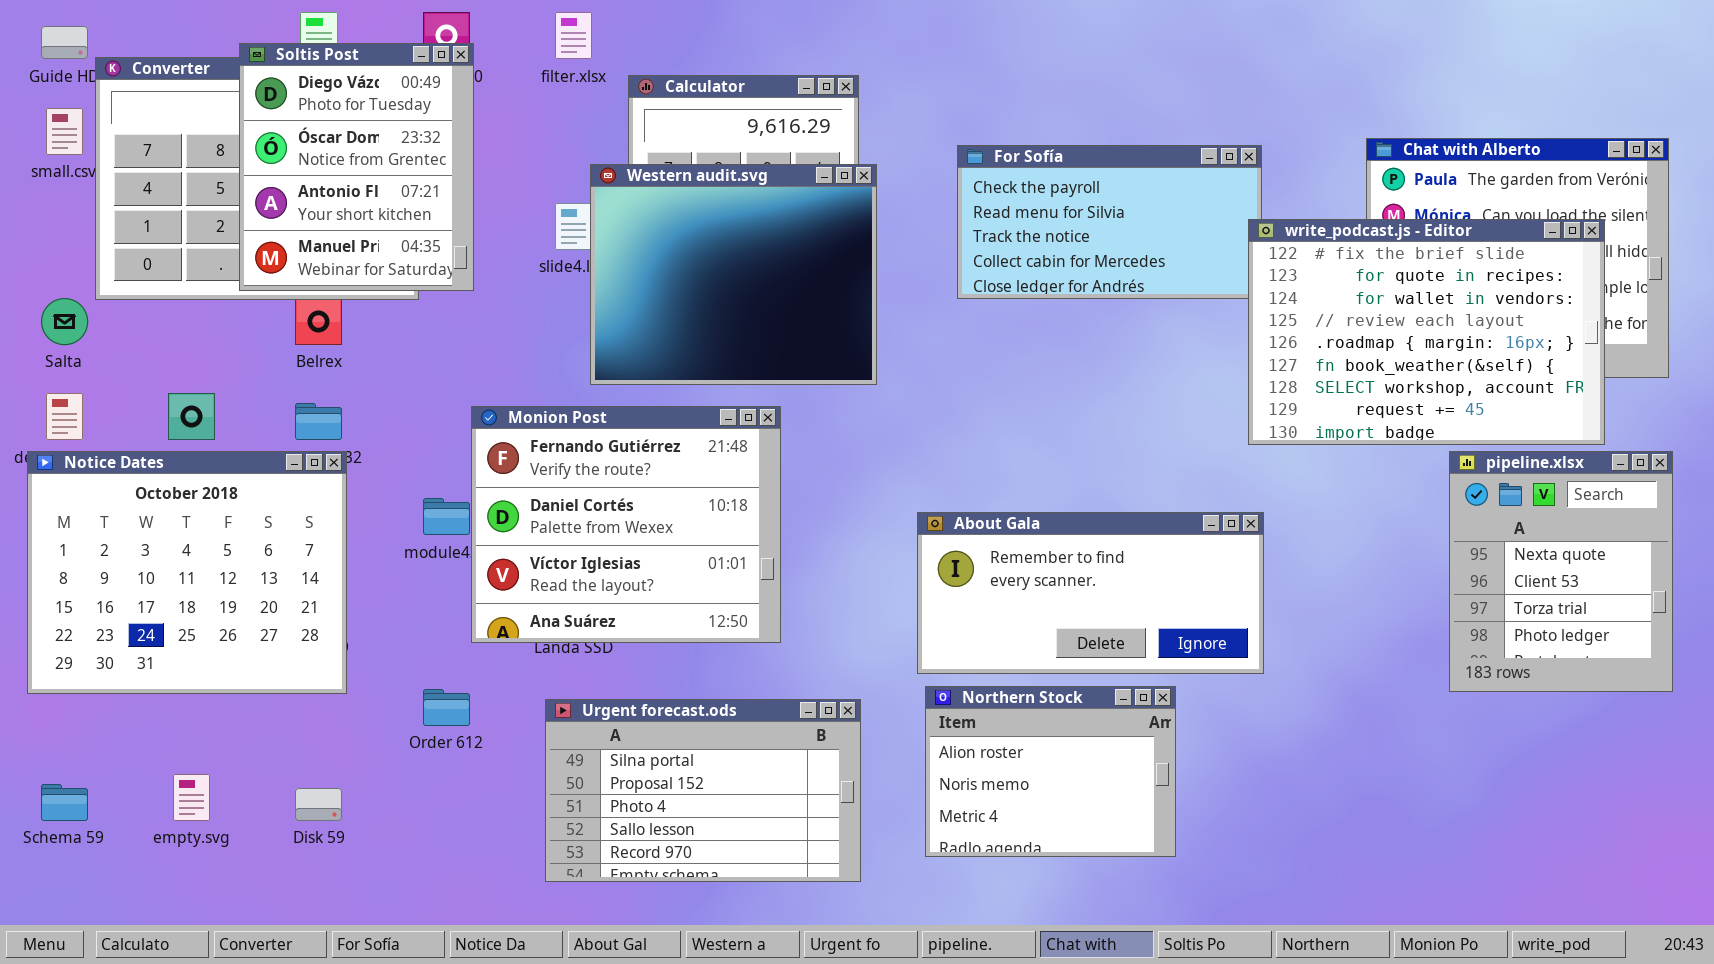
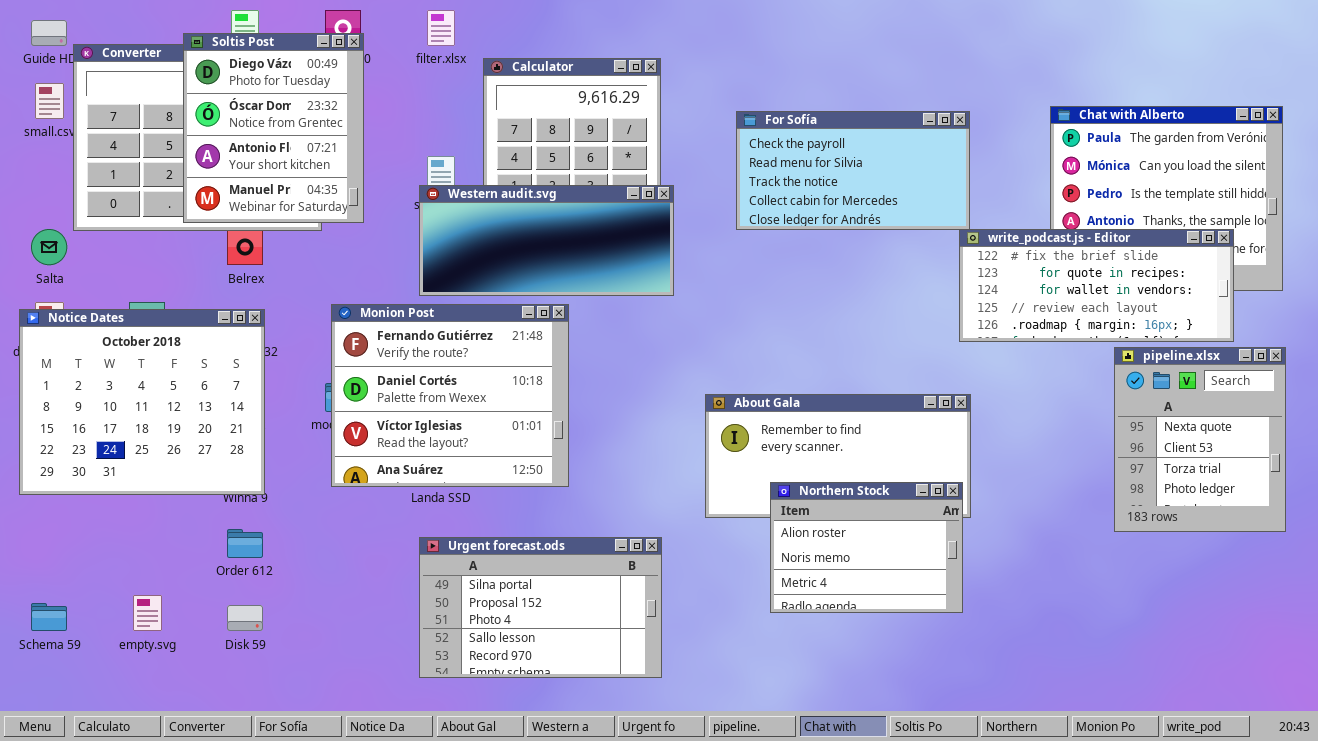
Western audit.svg: [590,164,877,385] -> [419,185,674,296], resized
write_podcast.js - Editor: [1248,219,1605,445] -> [959,229,1234,342], resized
Monion Post: [471,406,781,643] -> [331,304,569,487], moved
Notice Dates: [27,451,347,694] -> [19,309,265,495], moved
Northern Stock: [925,686,1176,857] -> [770,482,963,613], moved
Order 612: [423,689,470,726] -> [227,529,263,558], moved

